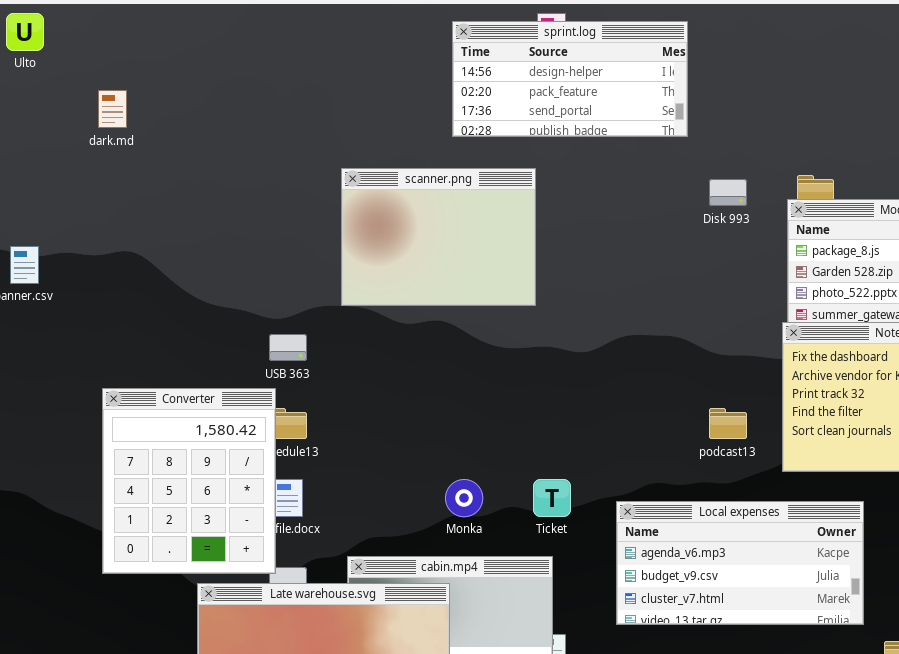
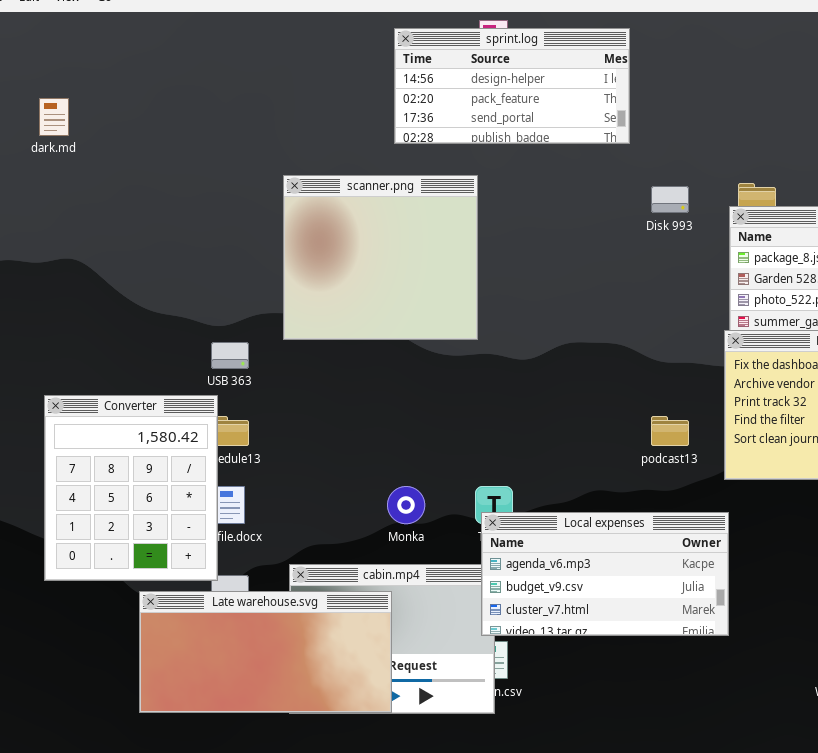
scanner.png: [341,168,536,306] -> [283,175,478,340], resized
Local expenses: [616,501,864,625] -> [481,512,729,636], moved

